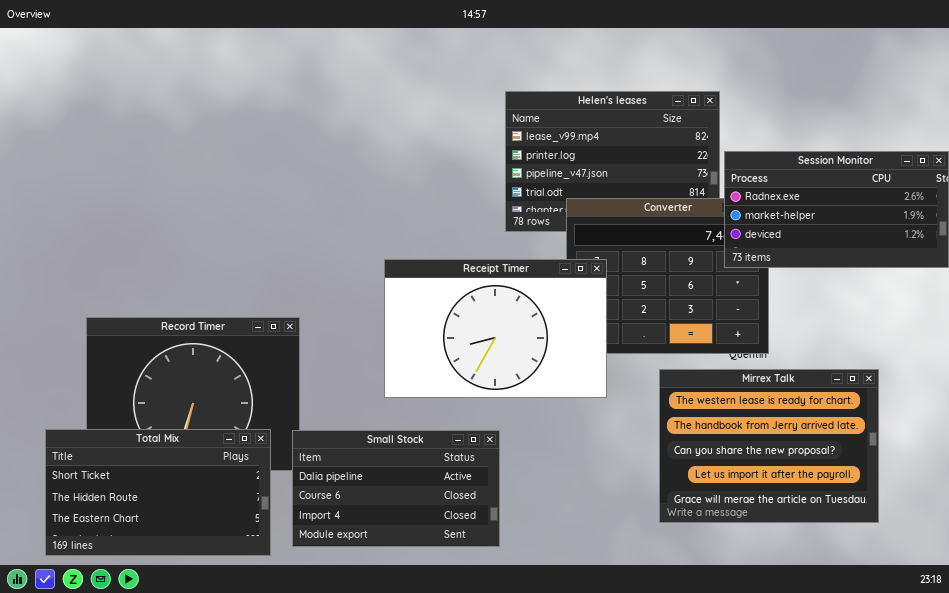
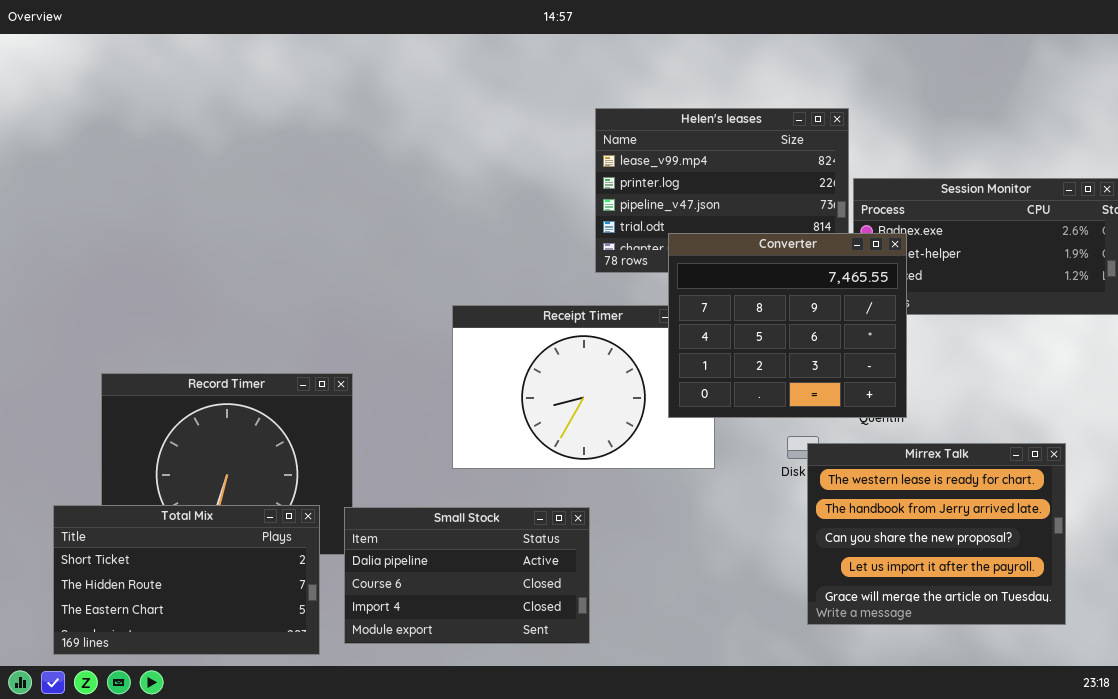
Converter: [566,198,769,354] -> [668,233,907,418], raised
Mirrex Talk: [659,369,879,523] -> [807,443,1066,625], moved

